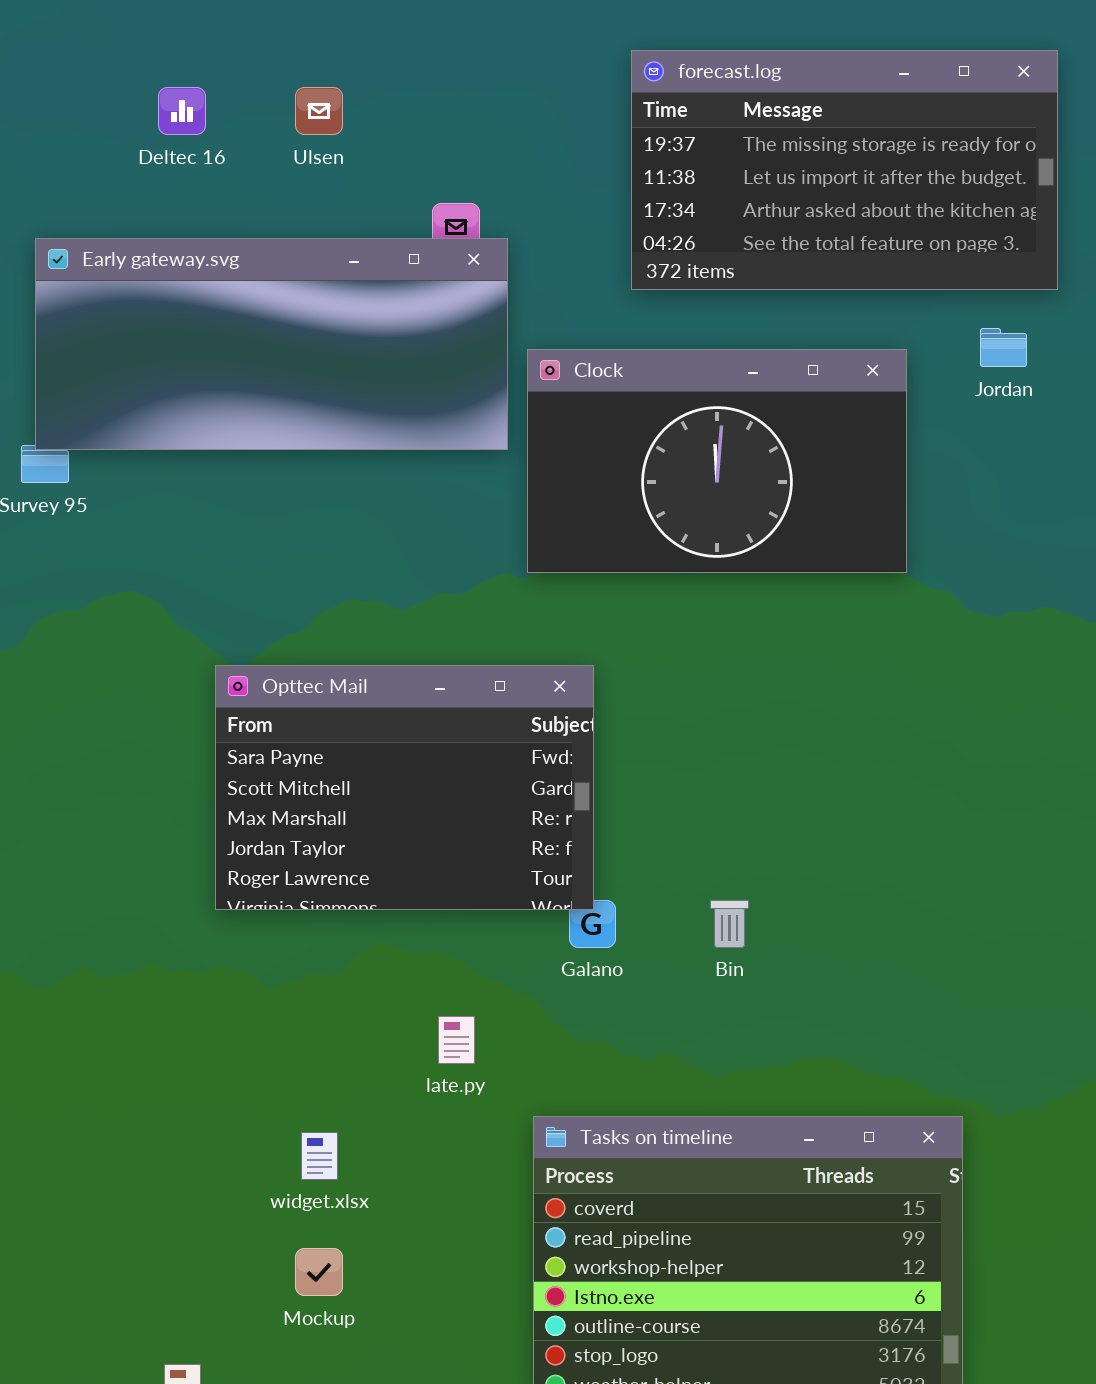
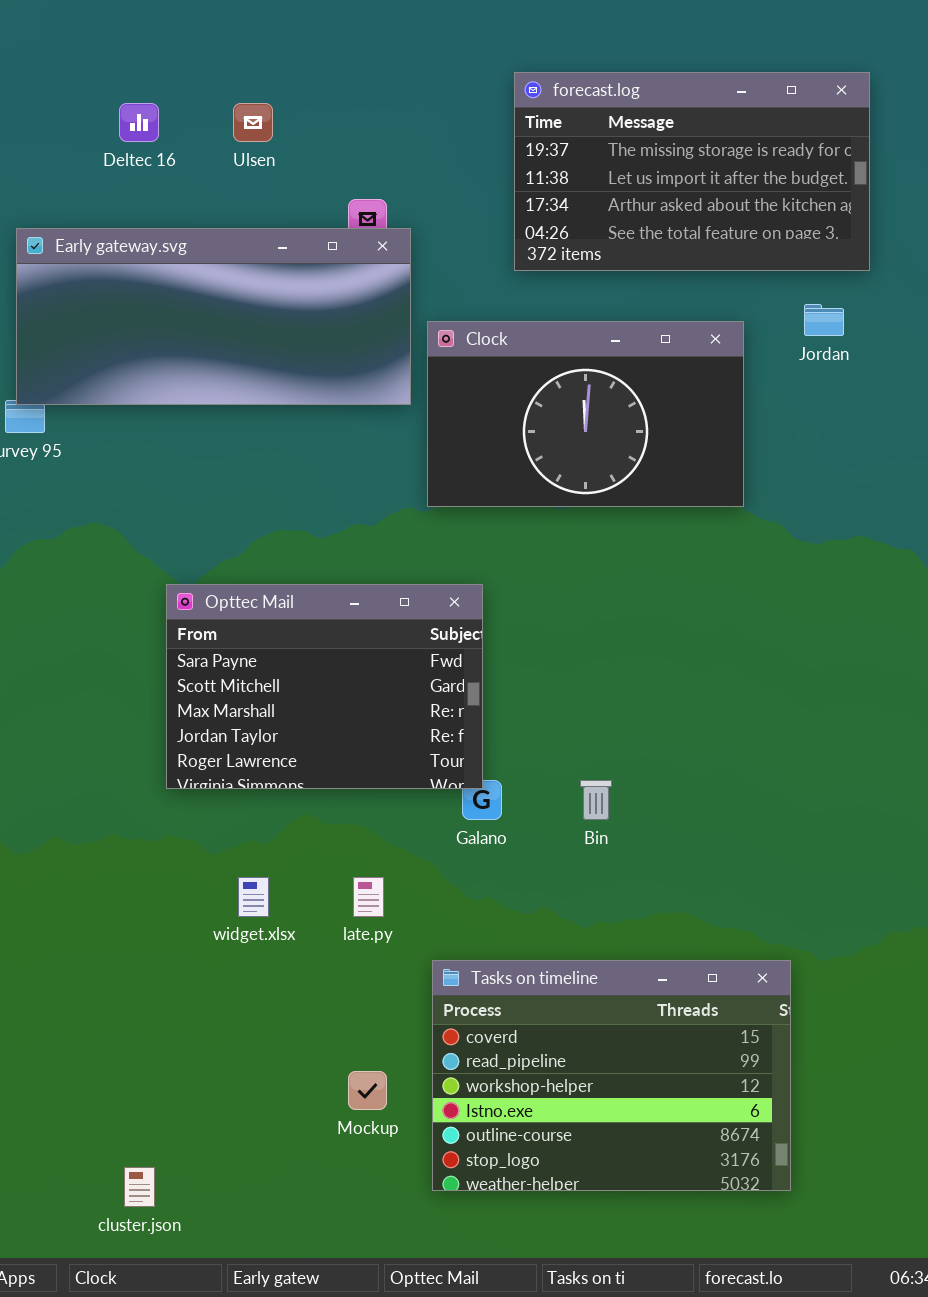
widget.xlsx: [301,1132,338,1180] -> [238,877,269,917], moved
Mockup: [295,1248,343,1296] -> [348,1071,387,1110], moved

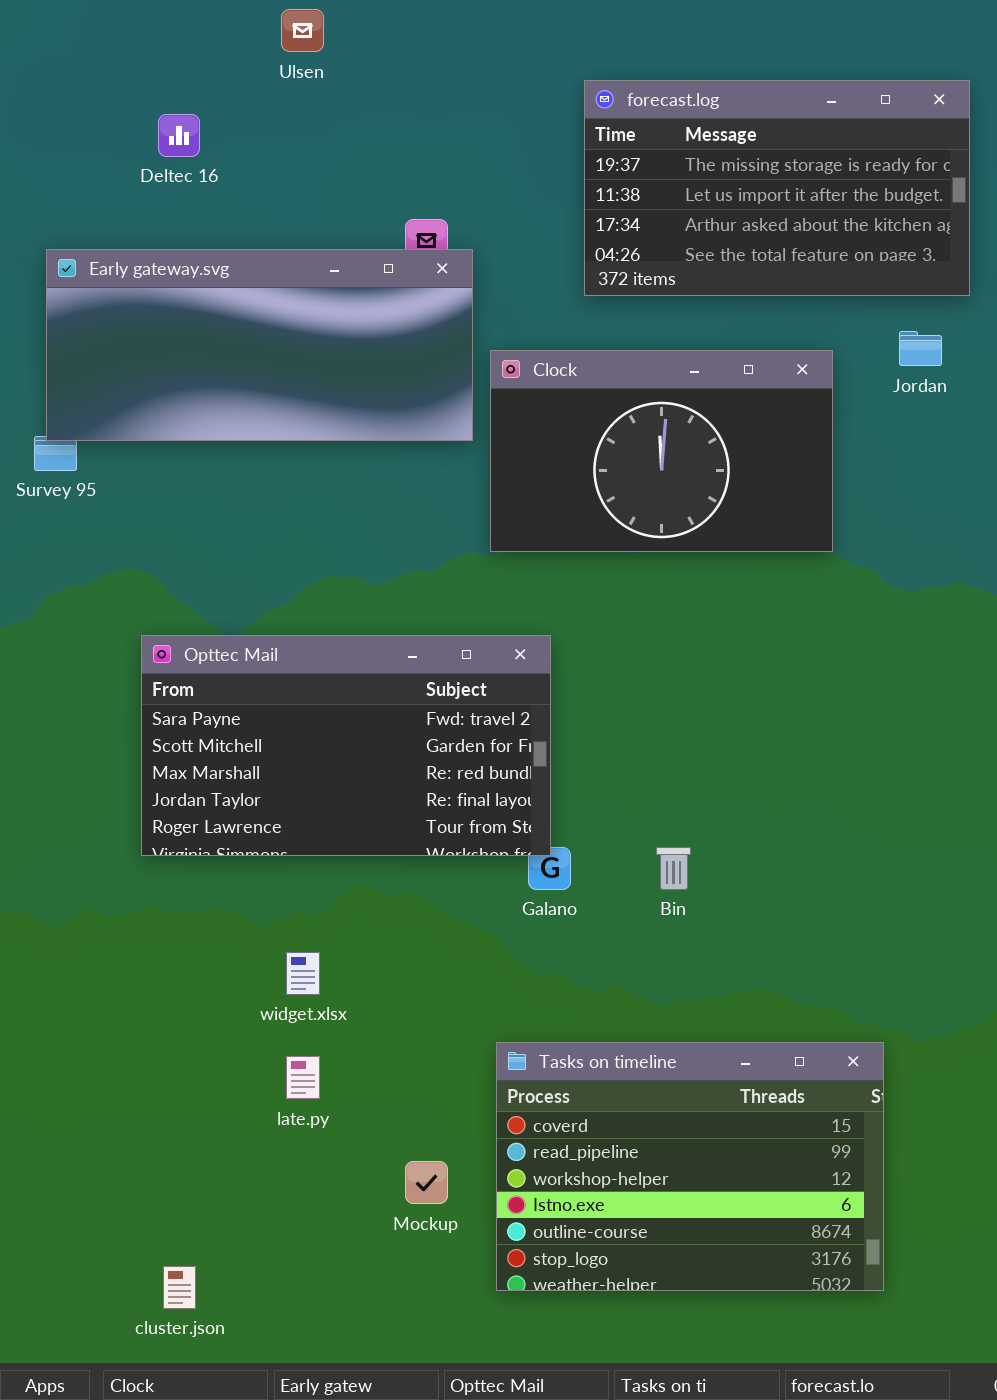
Ulsen: [233,103,273,142] -> [281,9,324,52], moved
Opttec Mail: [166,584,483,789] -> [141,635,551,856], resized
late.py: [353,877,384,917] -> [286,1056,320,1099], moved

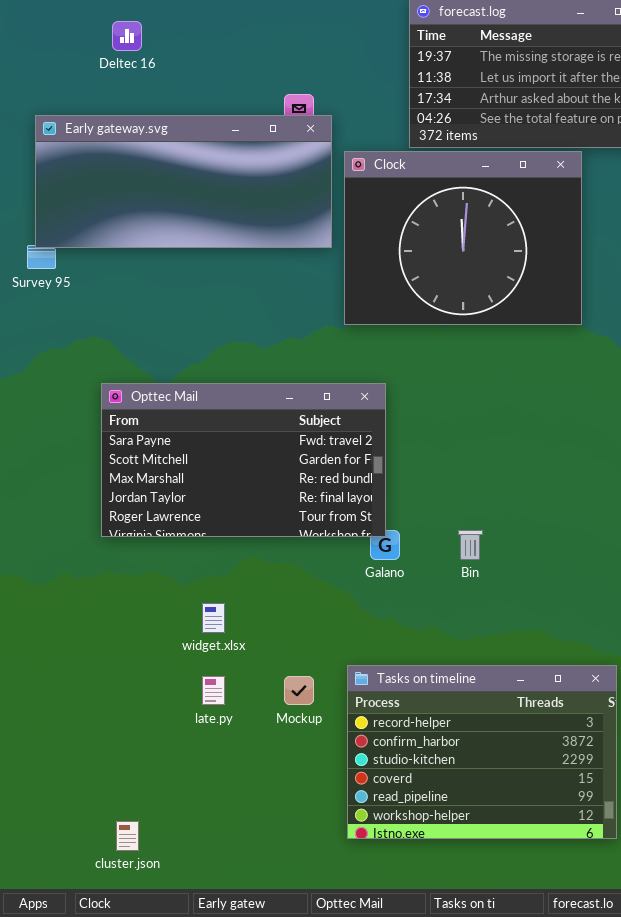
Clock: [490,350,833,552] -> [344,151,582,325], resized
Tasks on timeline: [496,1042,884,1291] -> [347,665,617,839], scrolled up 3 rows
Mockup: [405,1161,448,1204] -> [284,676,314,705], moved

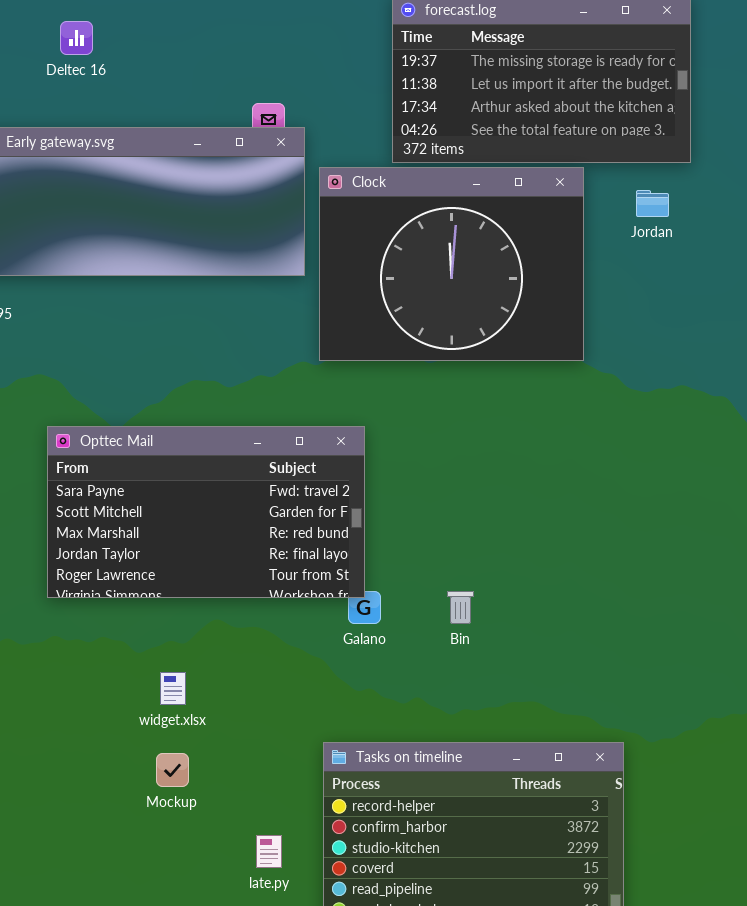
late.py: [202,676,225,705] -> [256,835,282,868], moved
Mockup: [284,676,314,705] -> [156,753,189,787], moved

